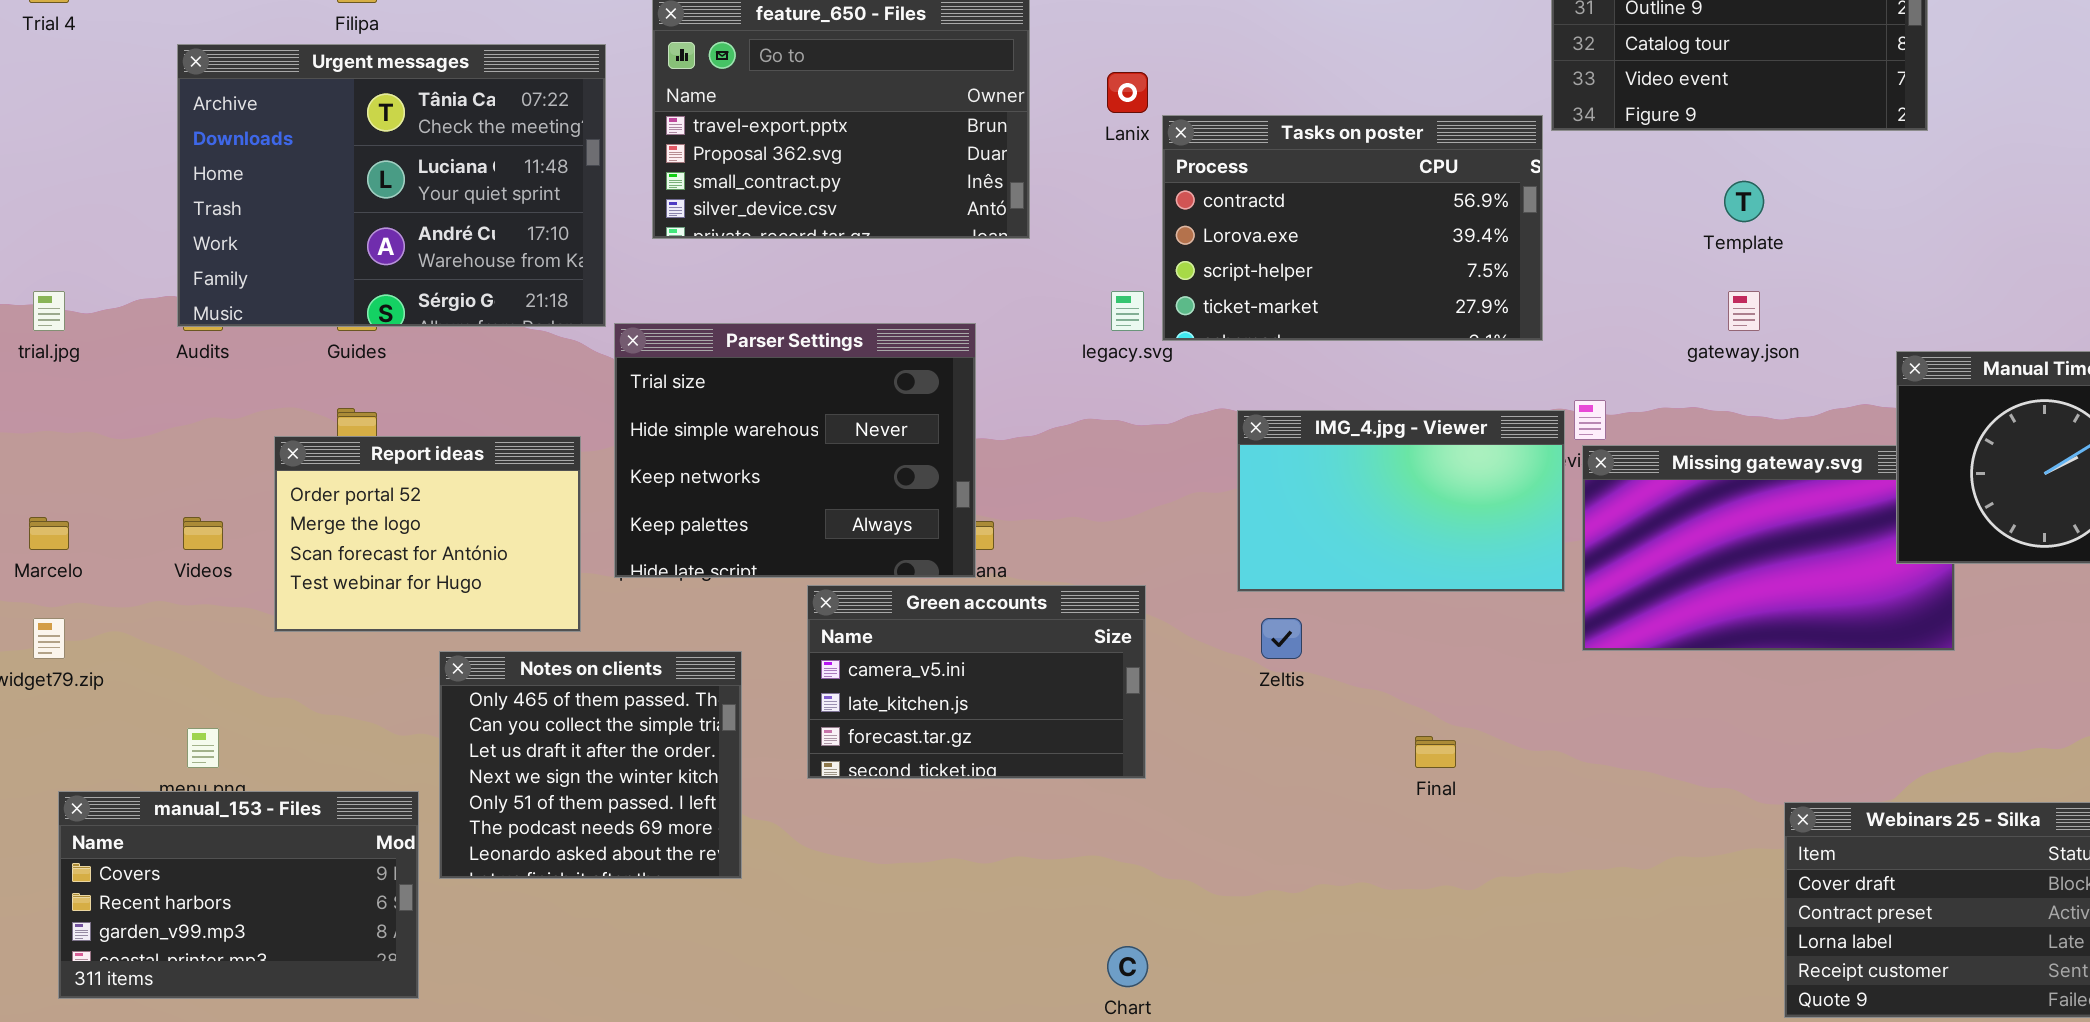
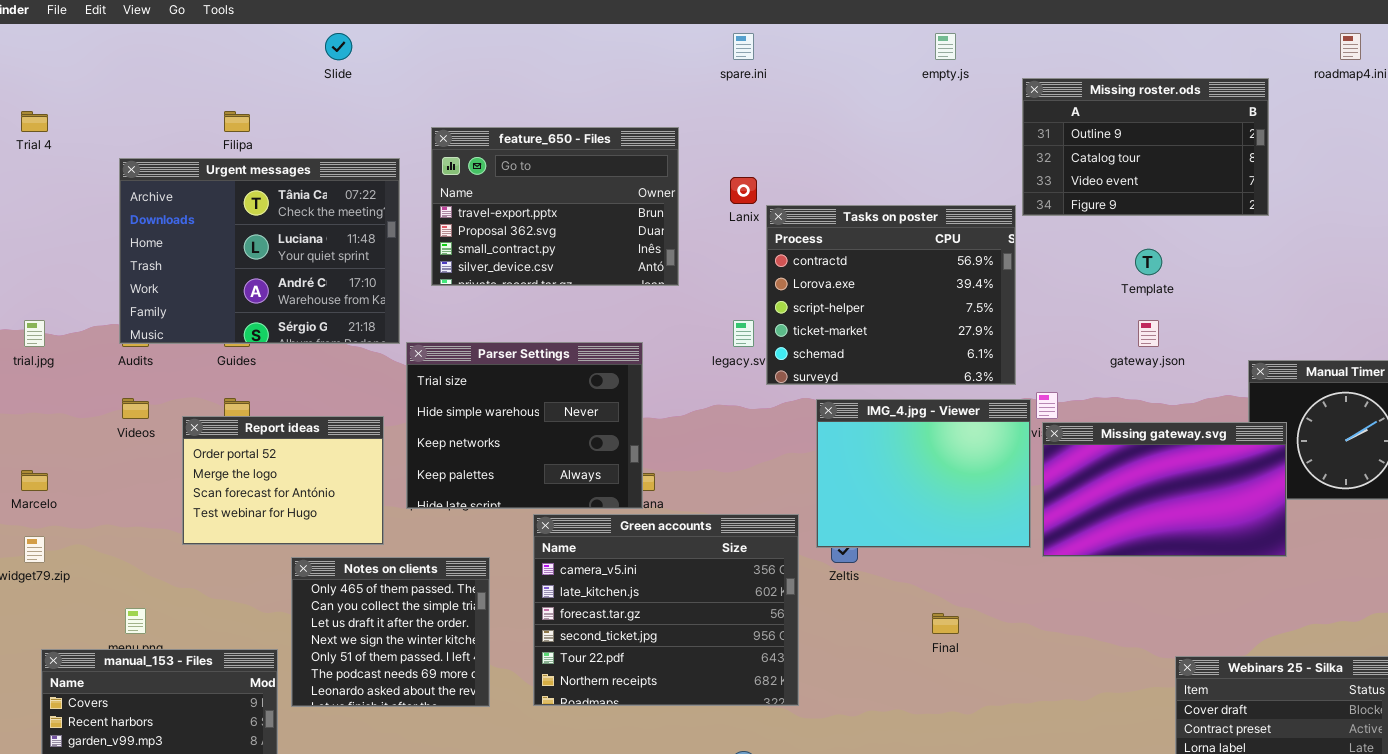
Tasks on poster: [1162,115,1543,341] -> [766,205,1016,385], resized
IMG_4.jpg - Viewer: [1237,410,1565,592] -> [816,399,1031,548], resized
Missing gateway.svg: [1582,445,1955,651] -> [1042,422,1287,557], raised
Videos: [183,517,223,550] -> [122,398,149,419], moved
Green accounts: [807,585,1146,779] -> [533,514,799,706], resized

